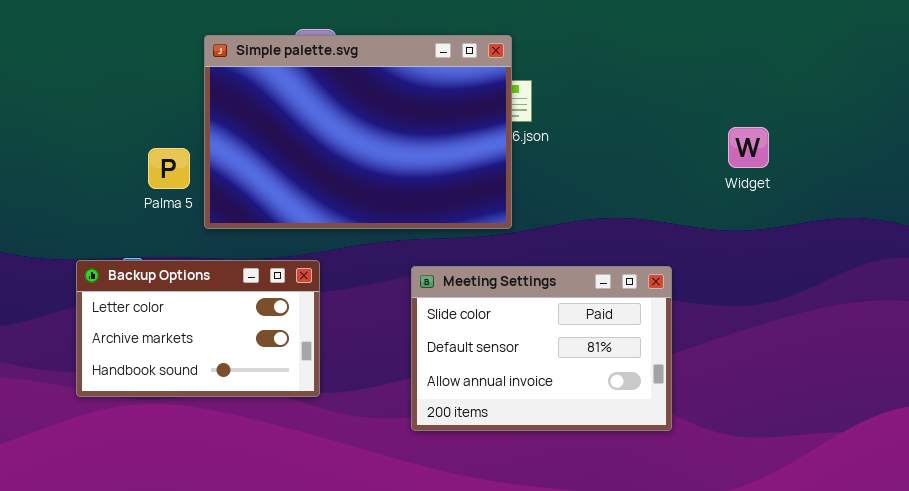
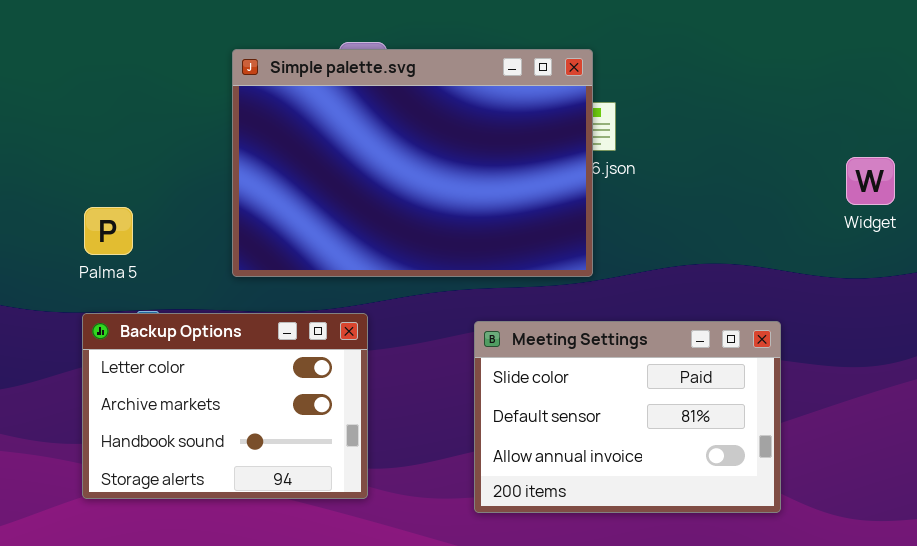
Palma 5: [148,148,190,189] -> [84,207,133,255], moved
Backup Options: [76,260,320,397] -> [82,313,368,499], resized

